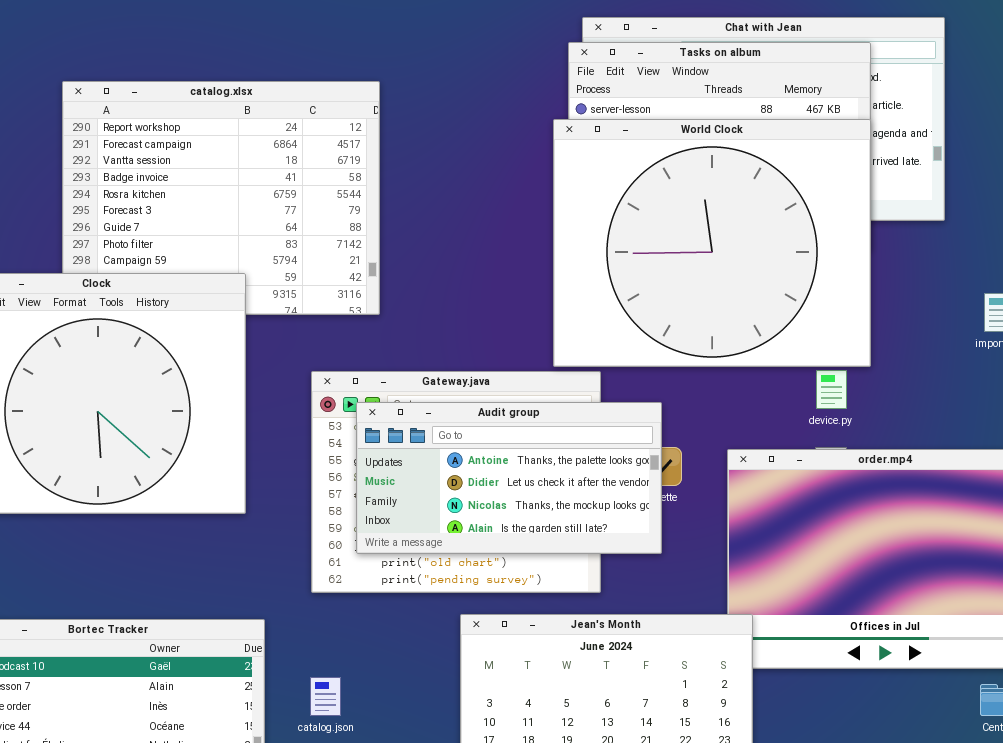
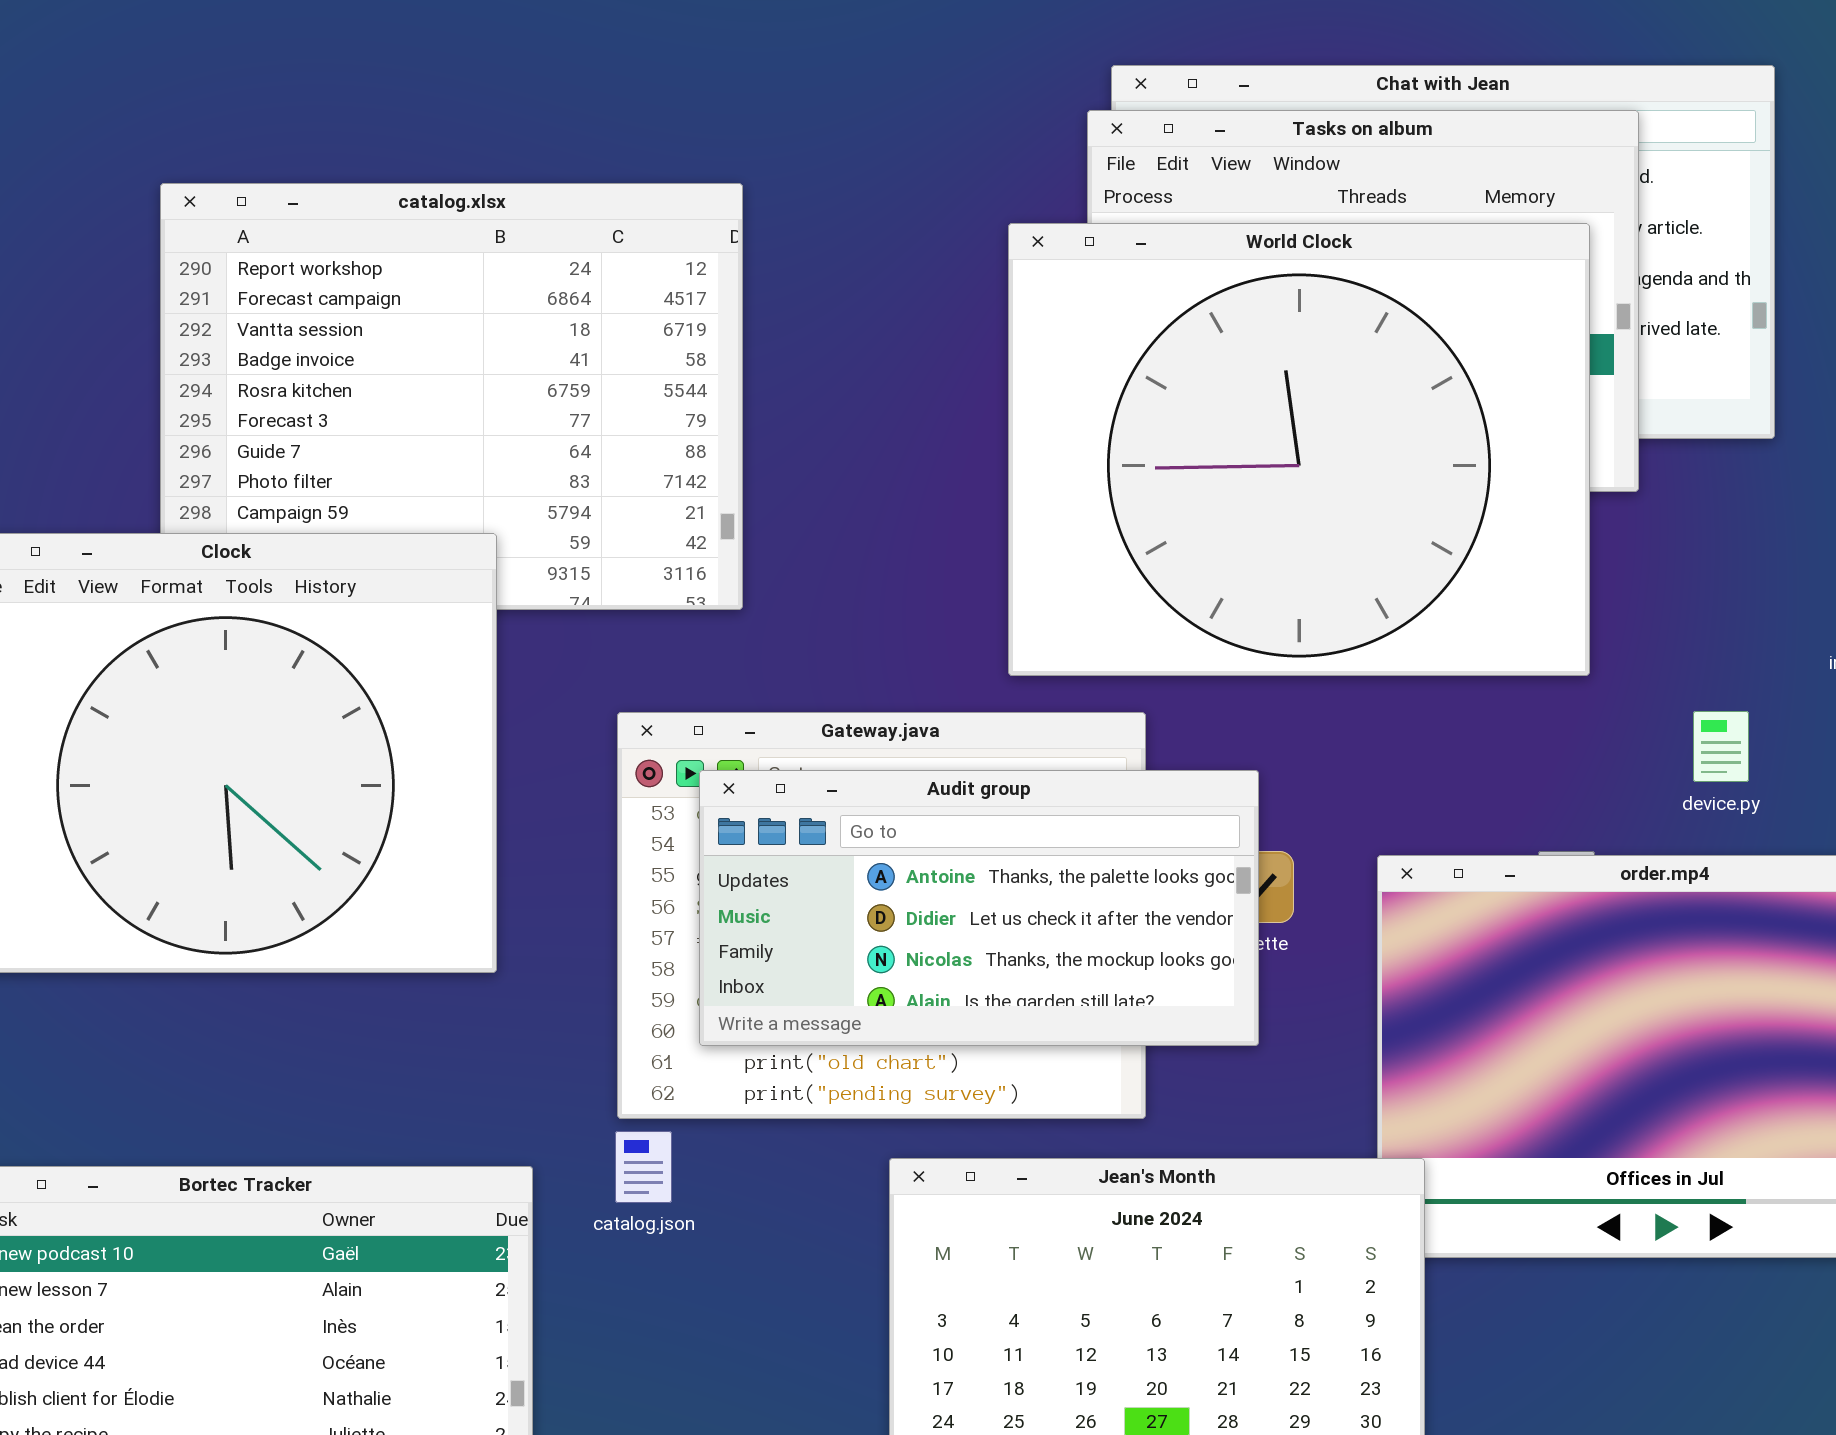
World Clock: [553,119,871,367] -> [1008,223,1590,676], moved
device.py: [816,370,847,409] -> [1693,711,1749,782], moved
catalog.json: [310,677,341,716] -> [615,1131,672,1203], moved

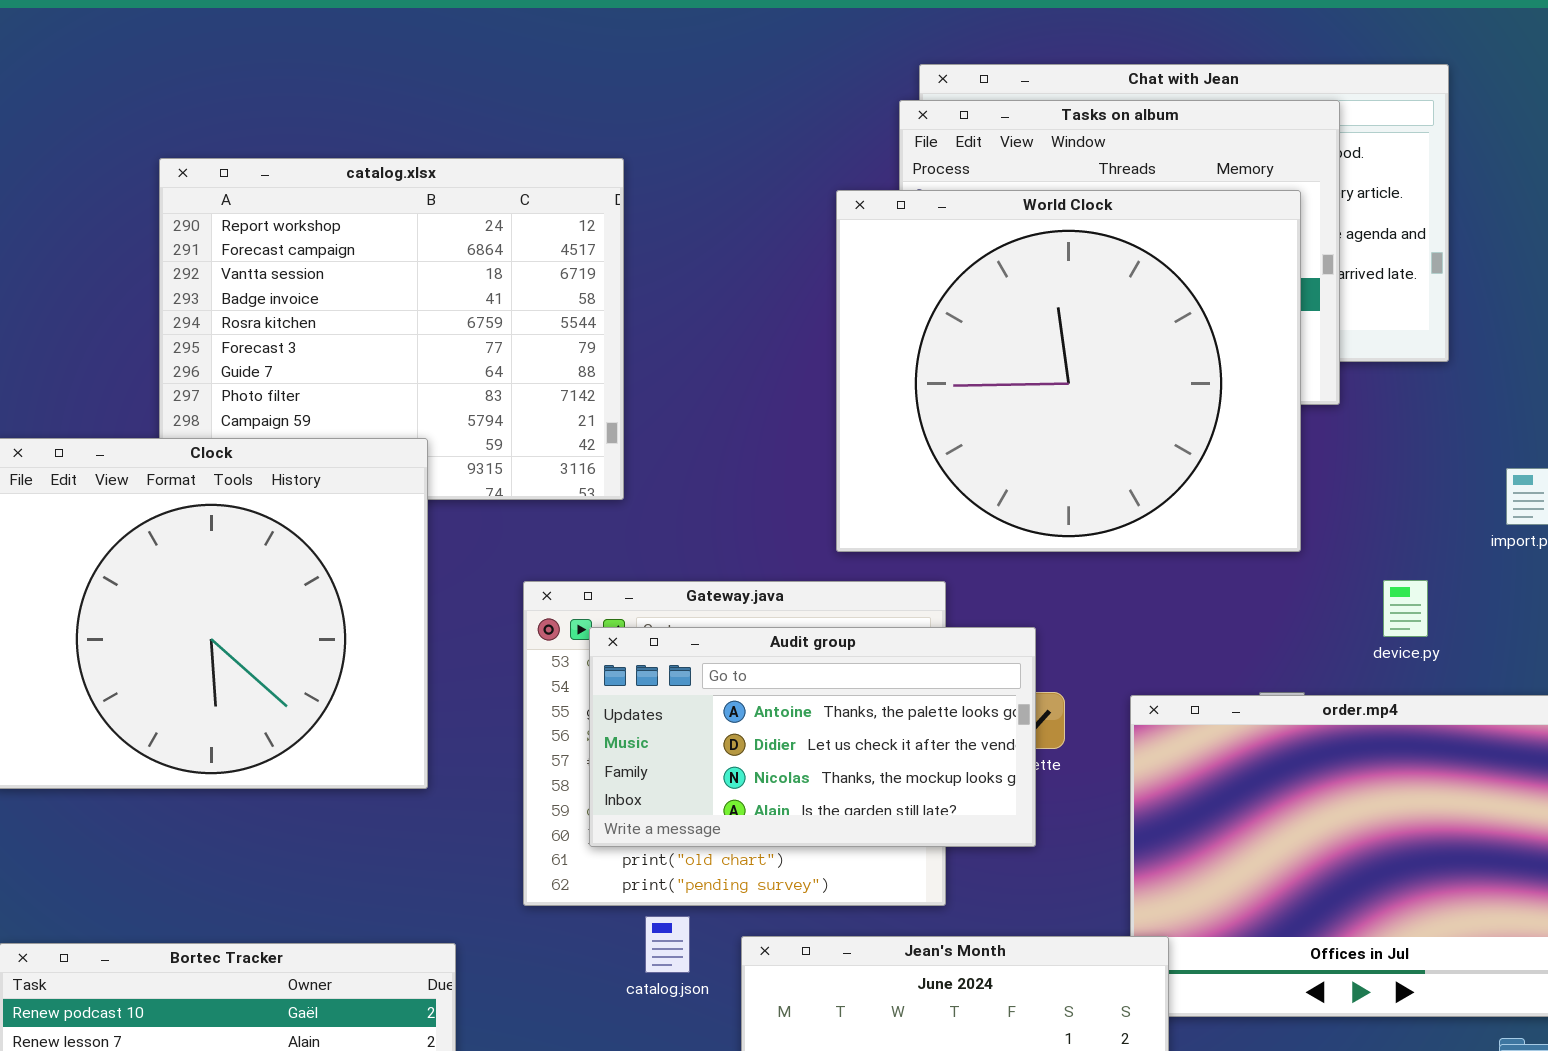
catalog.json: [615,1131,672,1203] -> [645,916,690,973], moved

